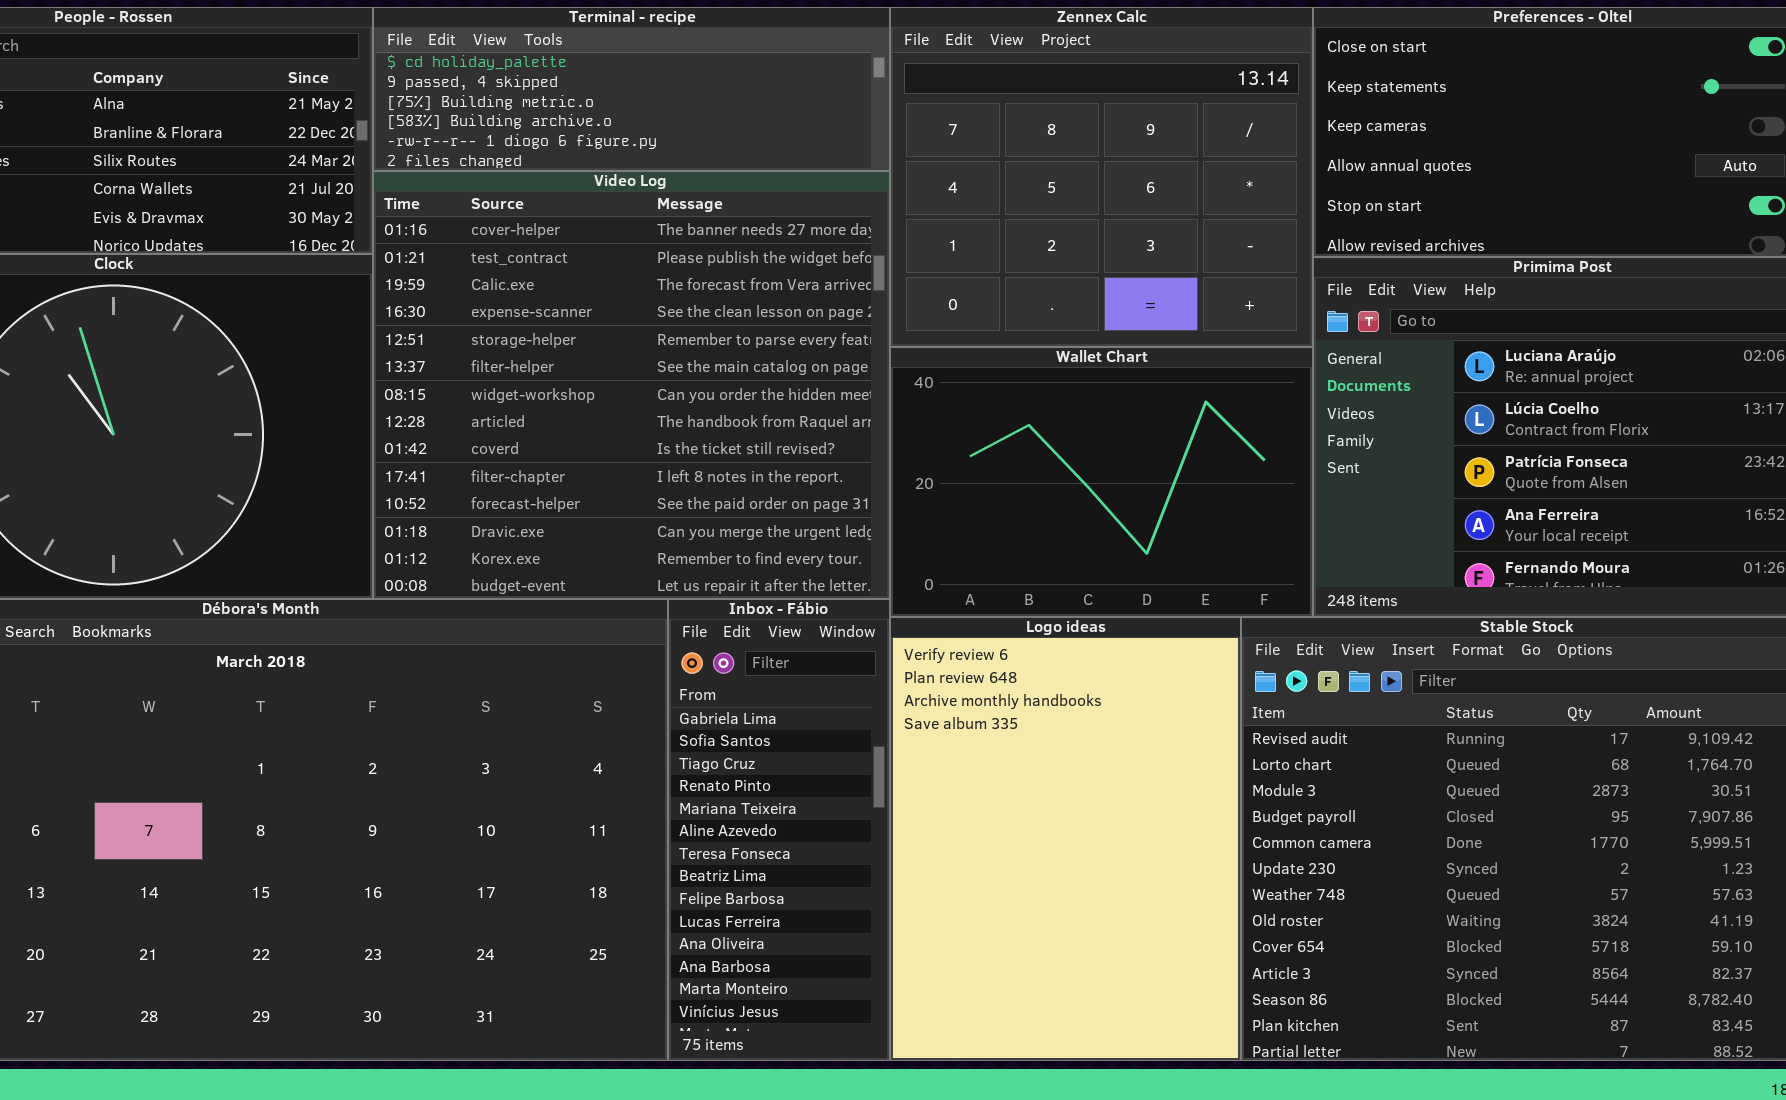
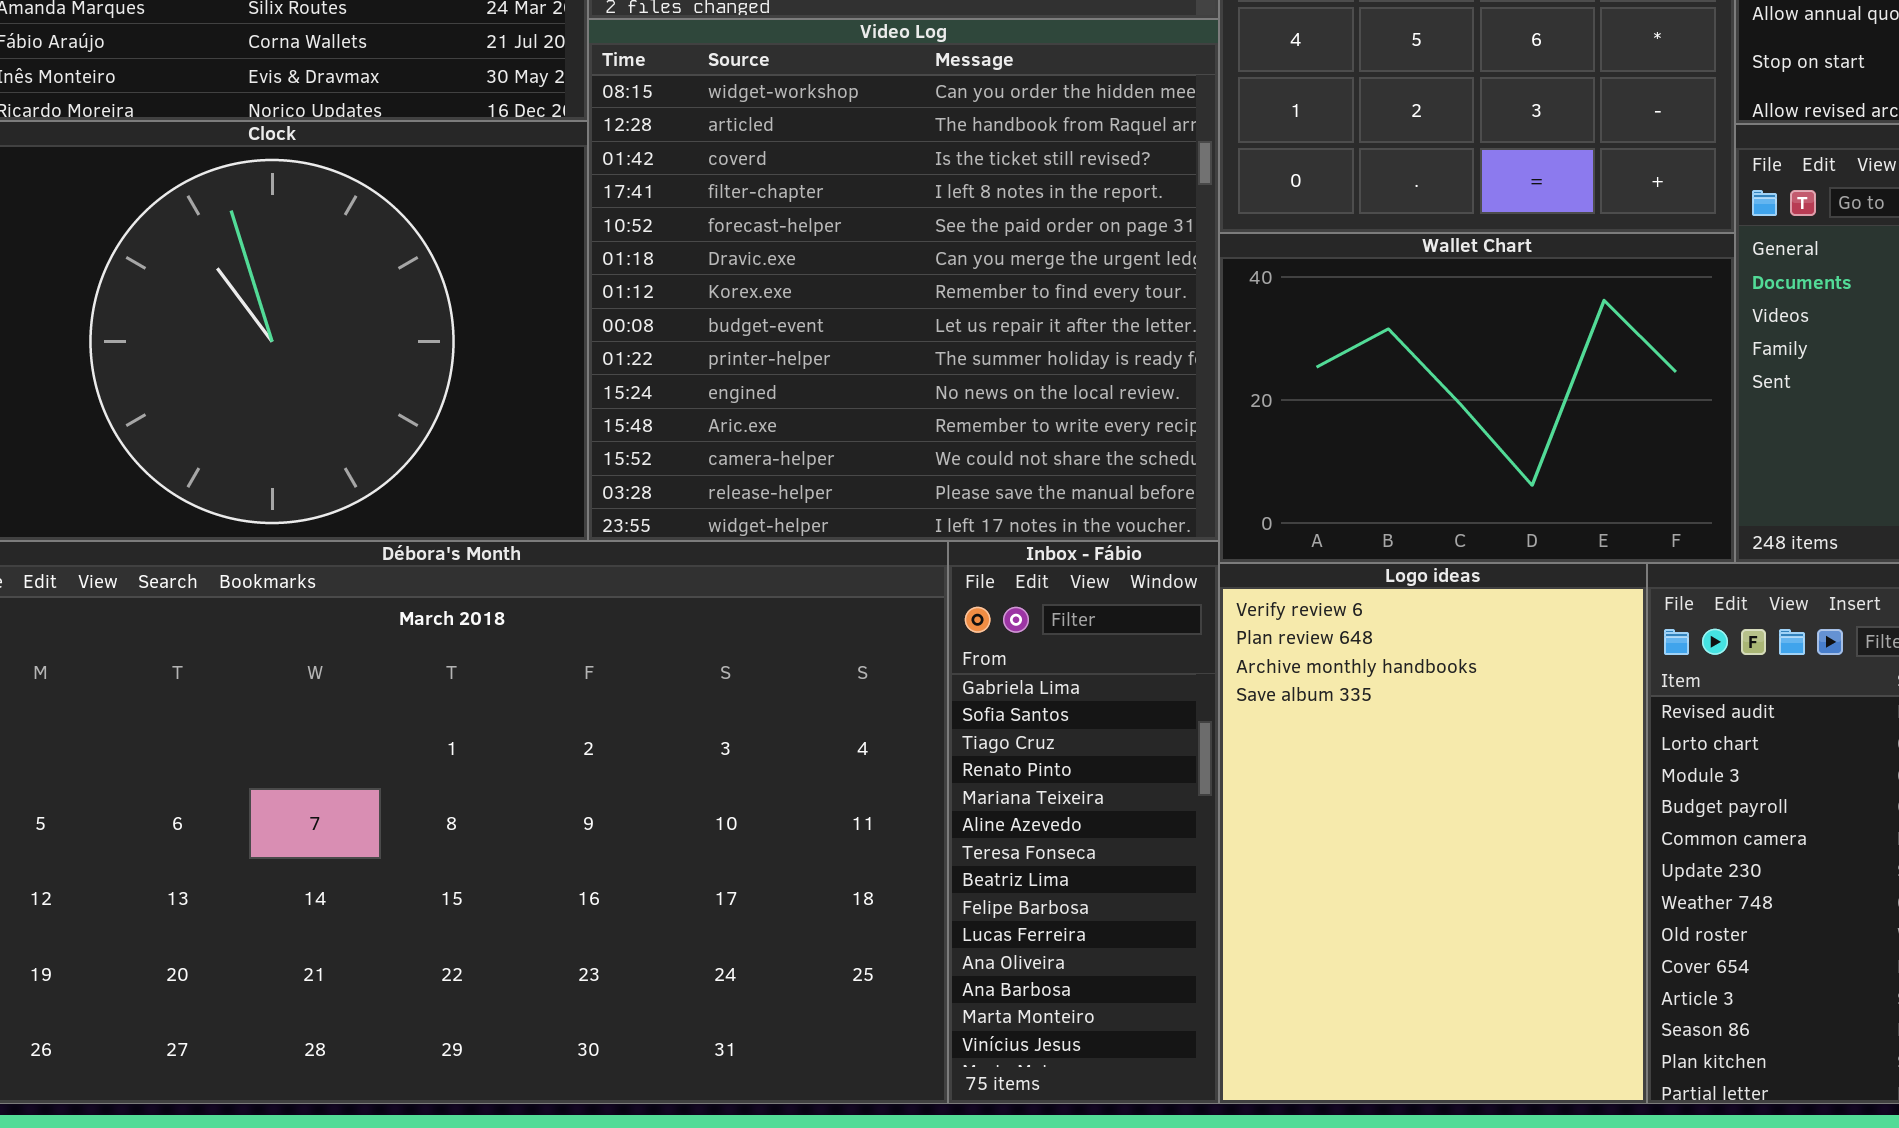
Video Log: [373,171,890,599] -> [588,19,1219,541], scrolled down 6 rows

